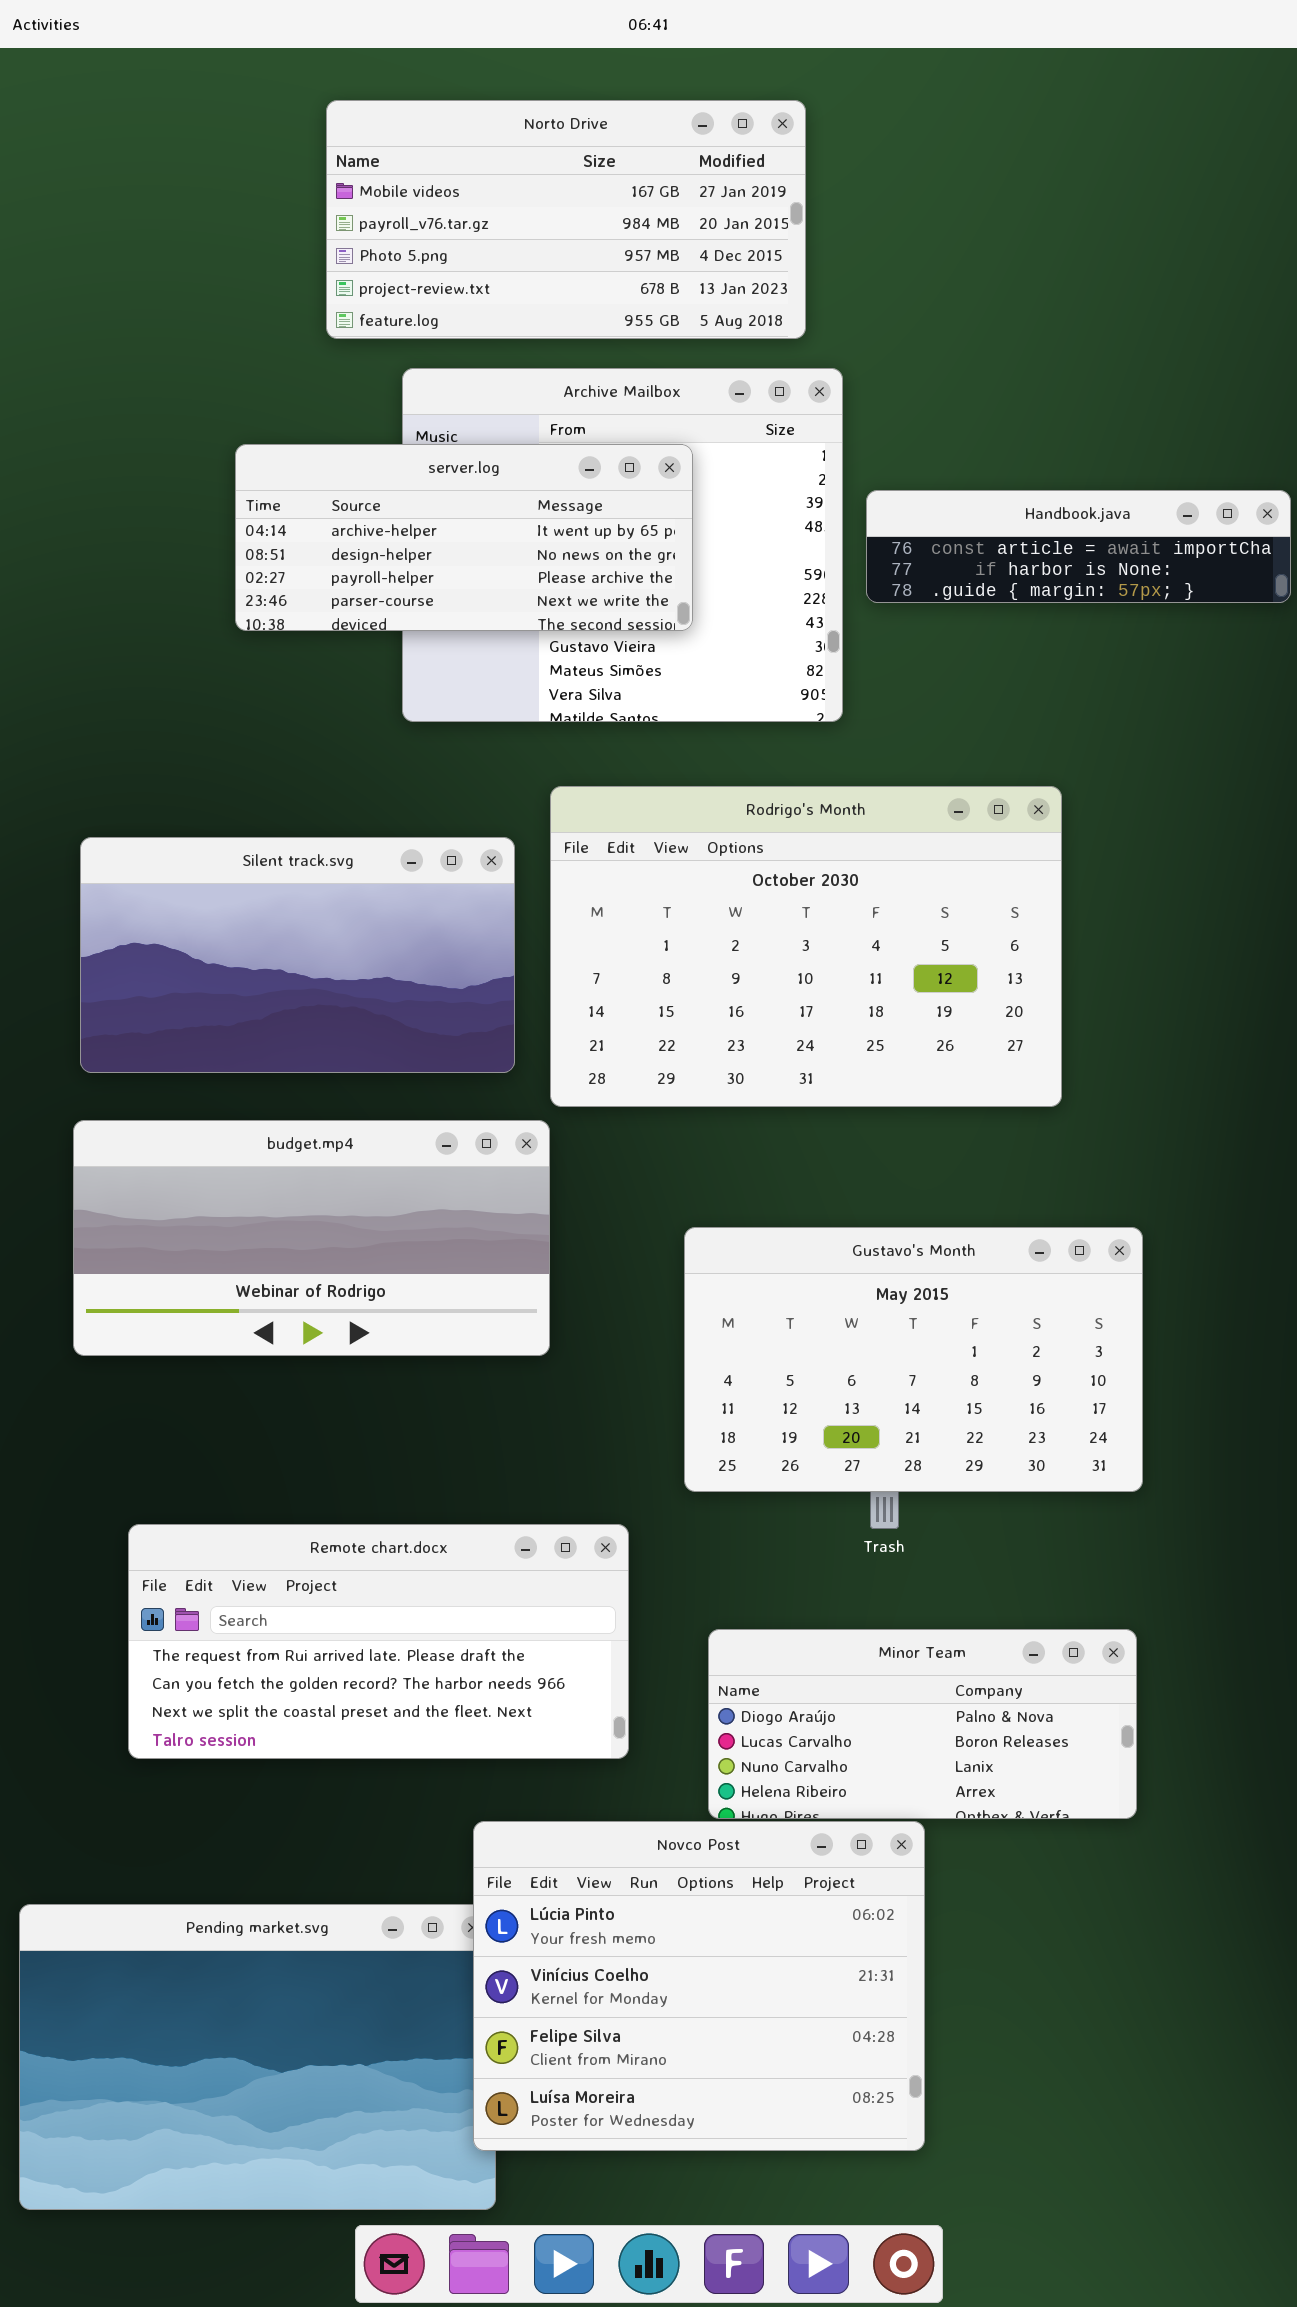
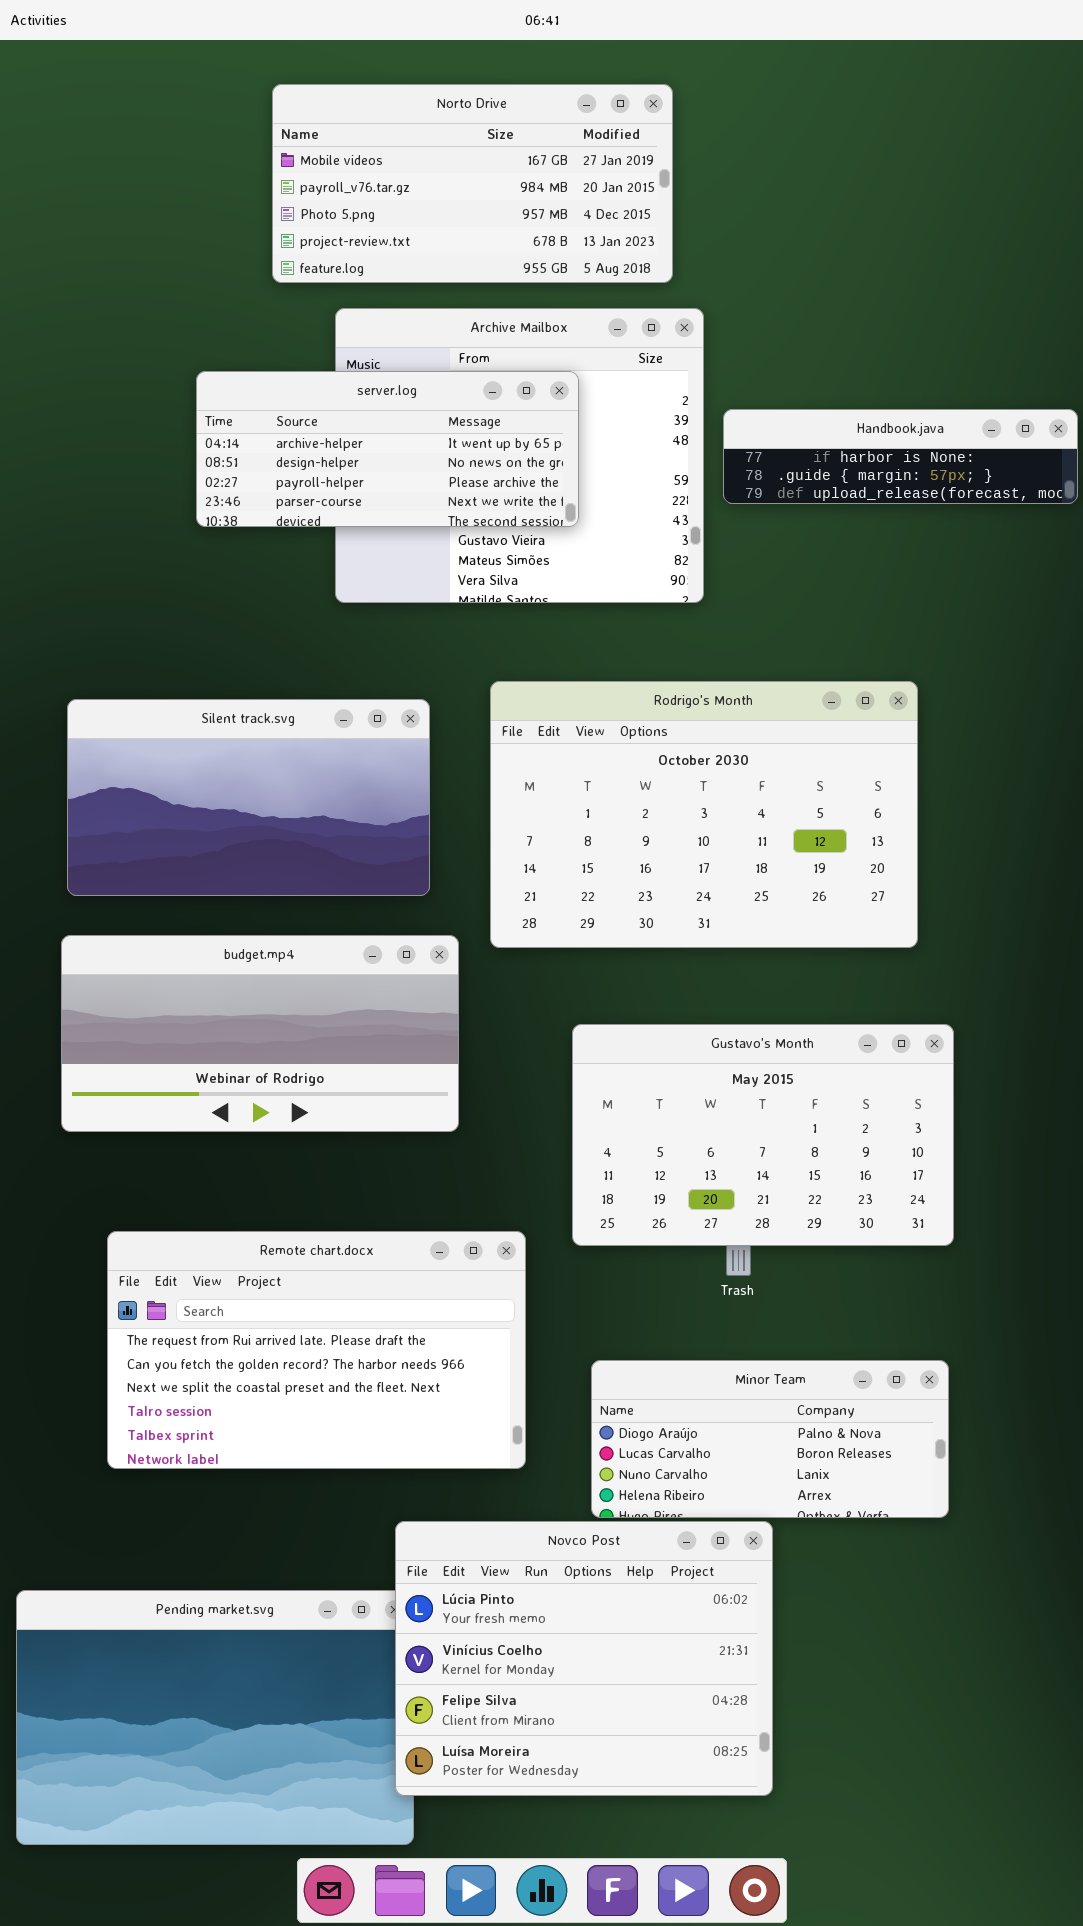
Handbook.java: [866,490,1291,603] -> [723,409,1078,504], scrolled down 1 row
Rodrigo's Month: [550,786,1062,1107] -> [490,681,918,948], moved
Remote chart.docx: [128,1524,629,1759] -> [107,1231,526,1469], resized

